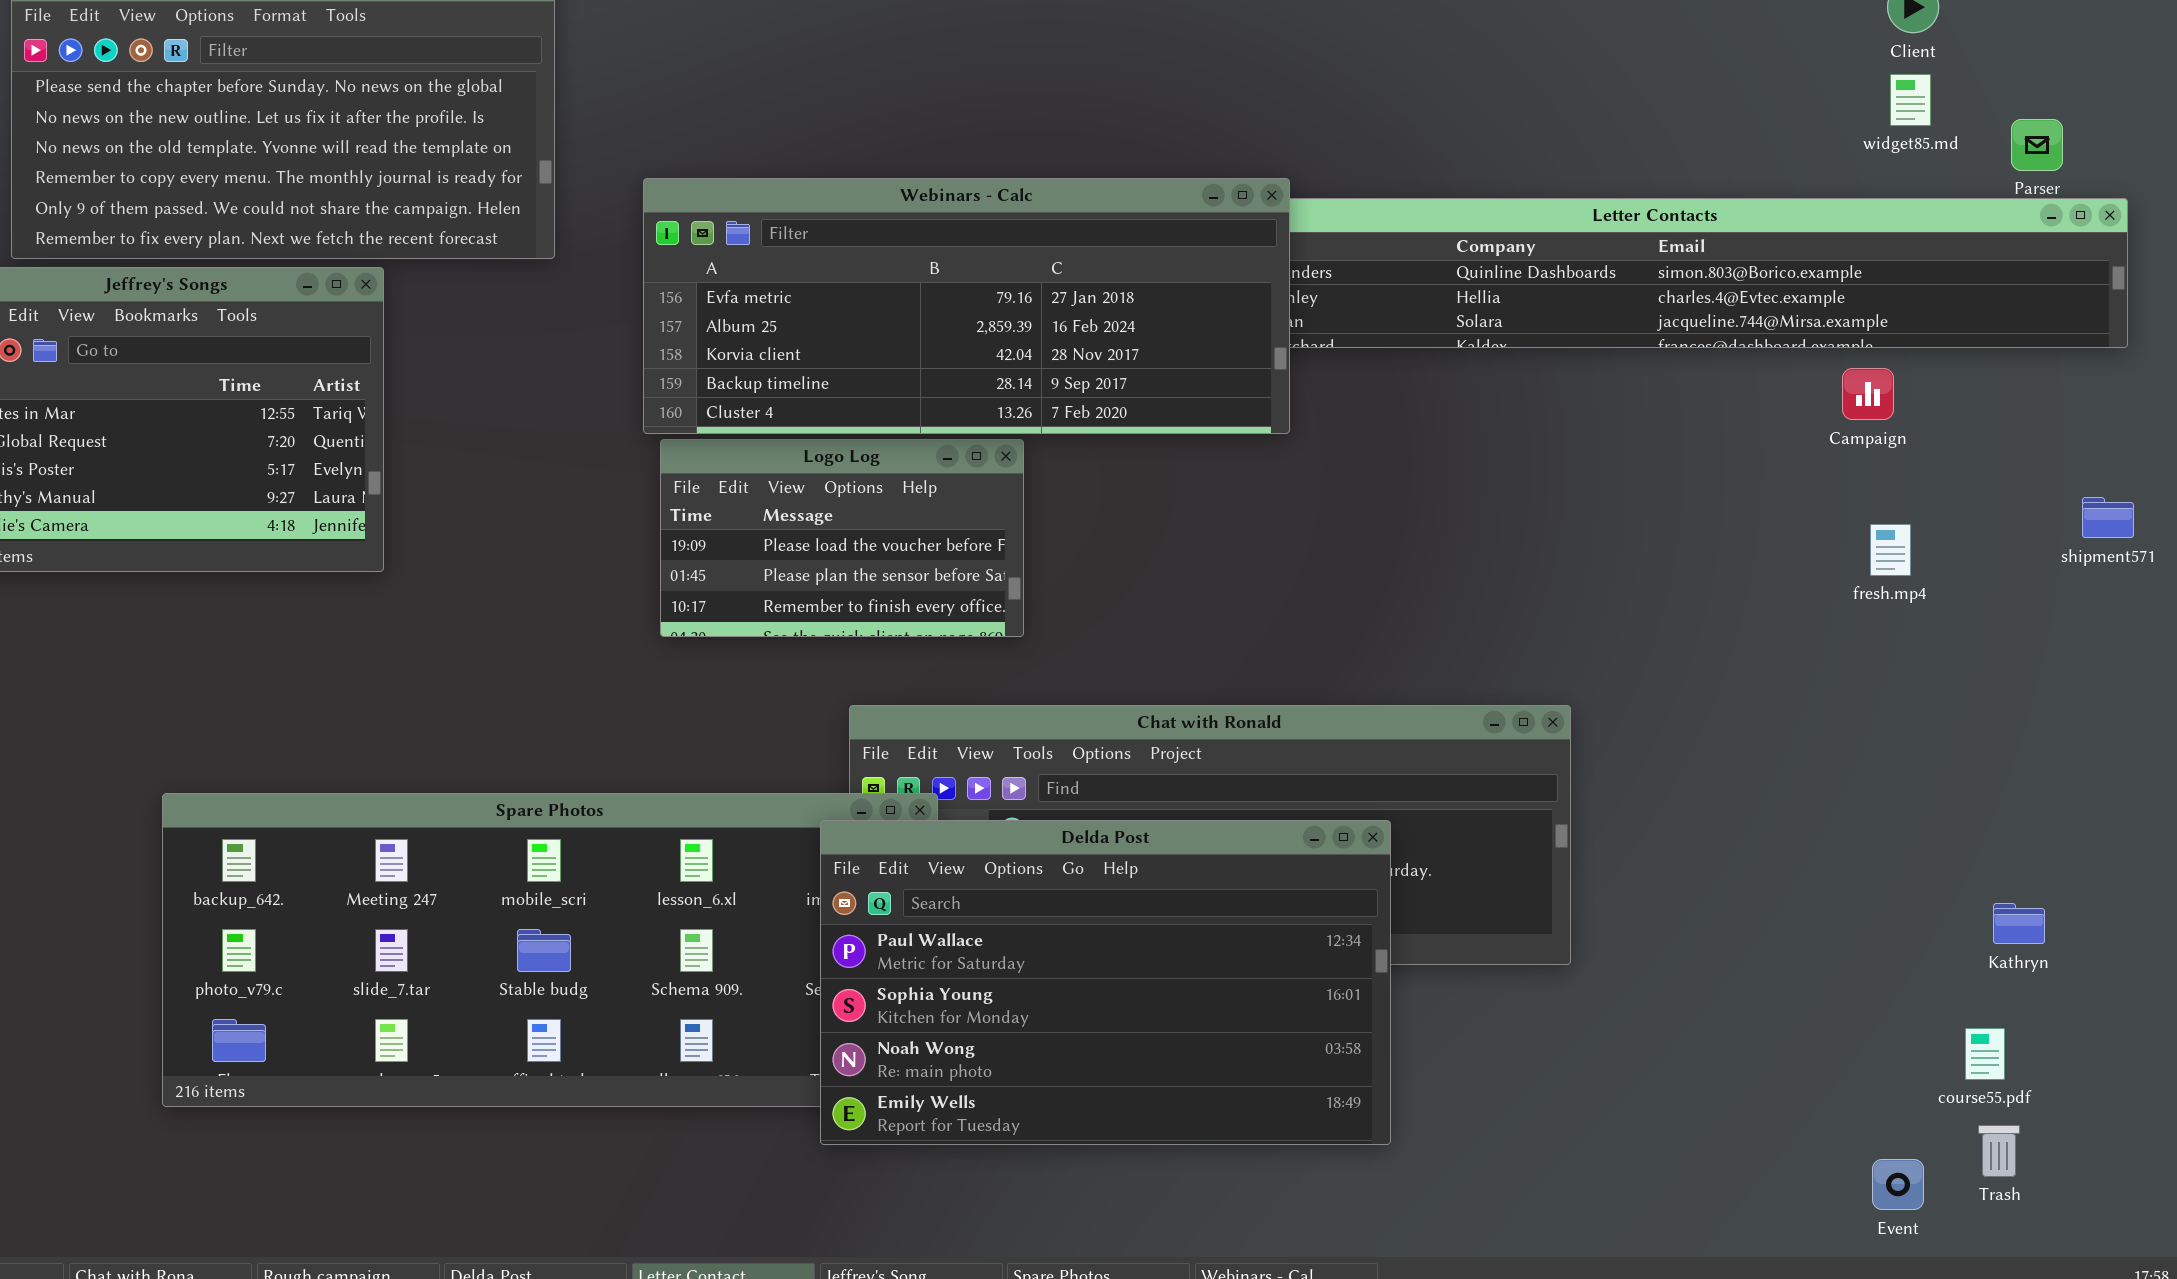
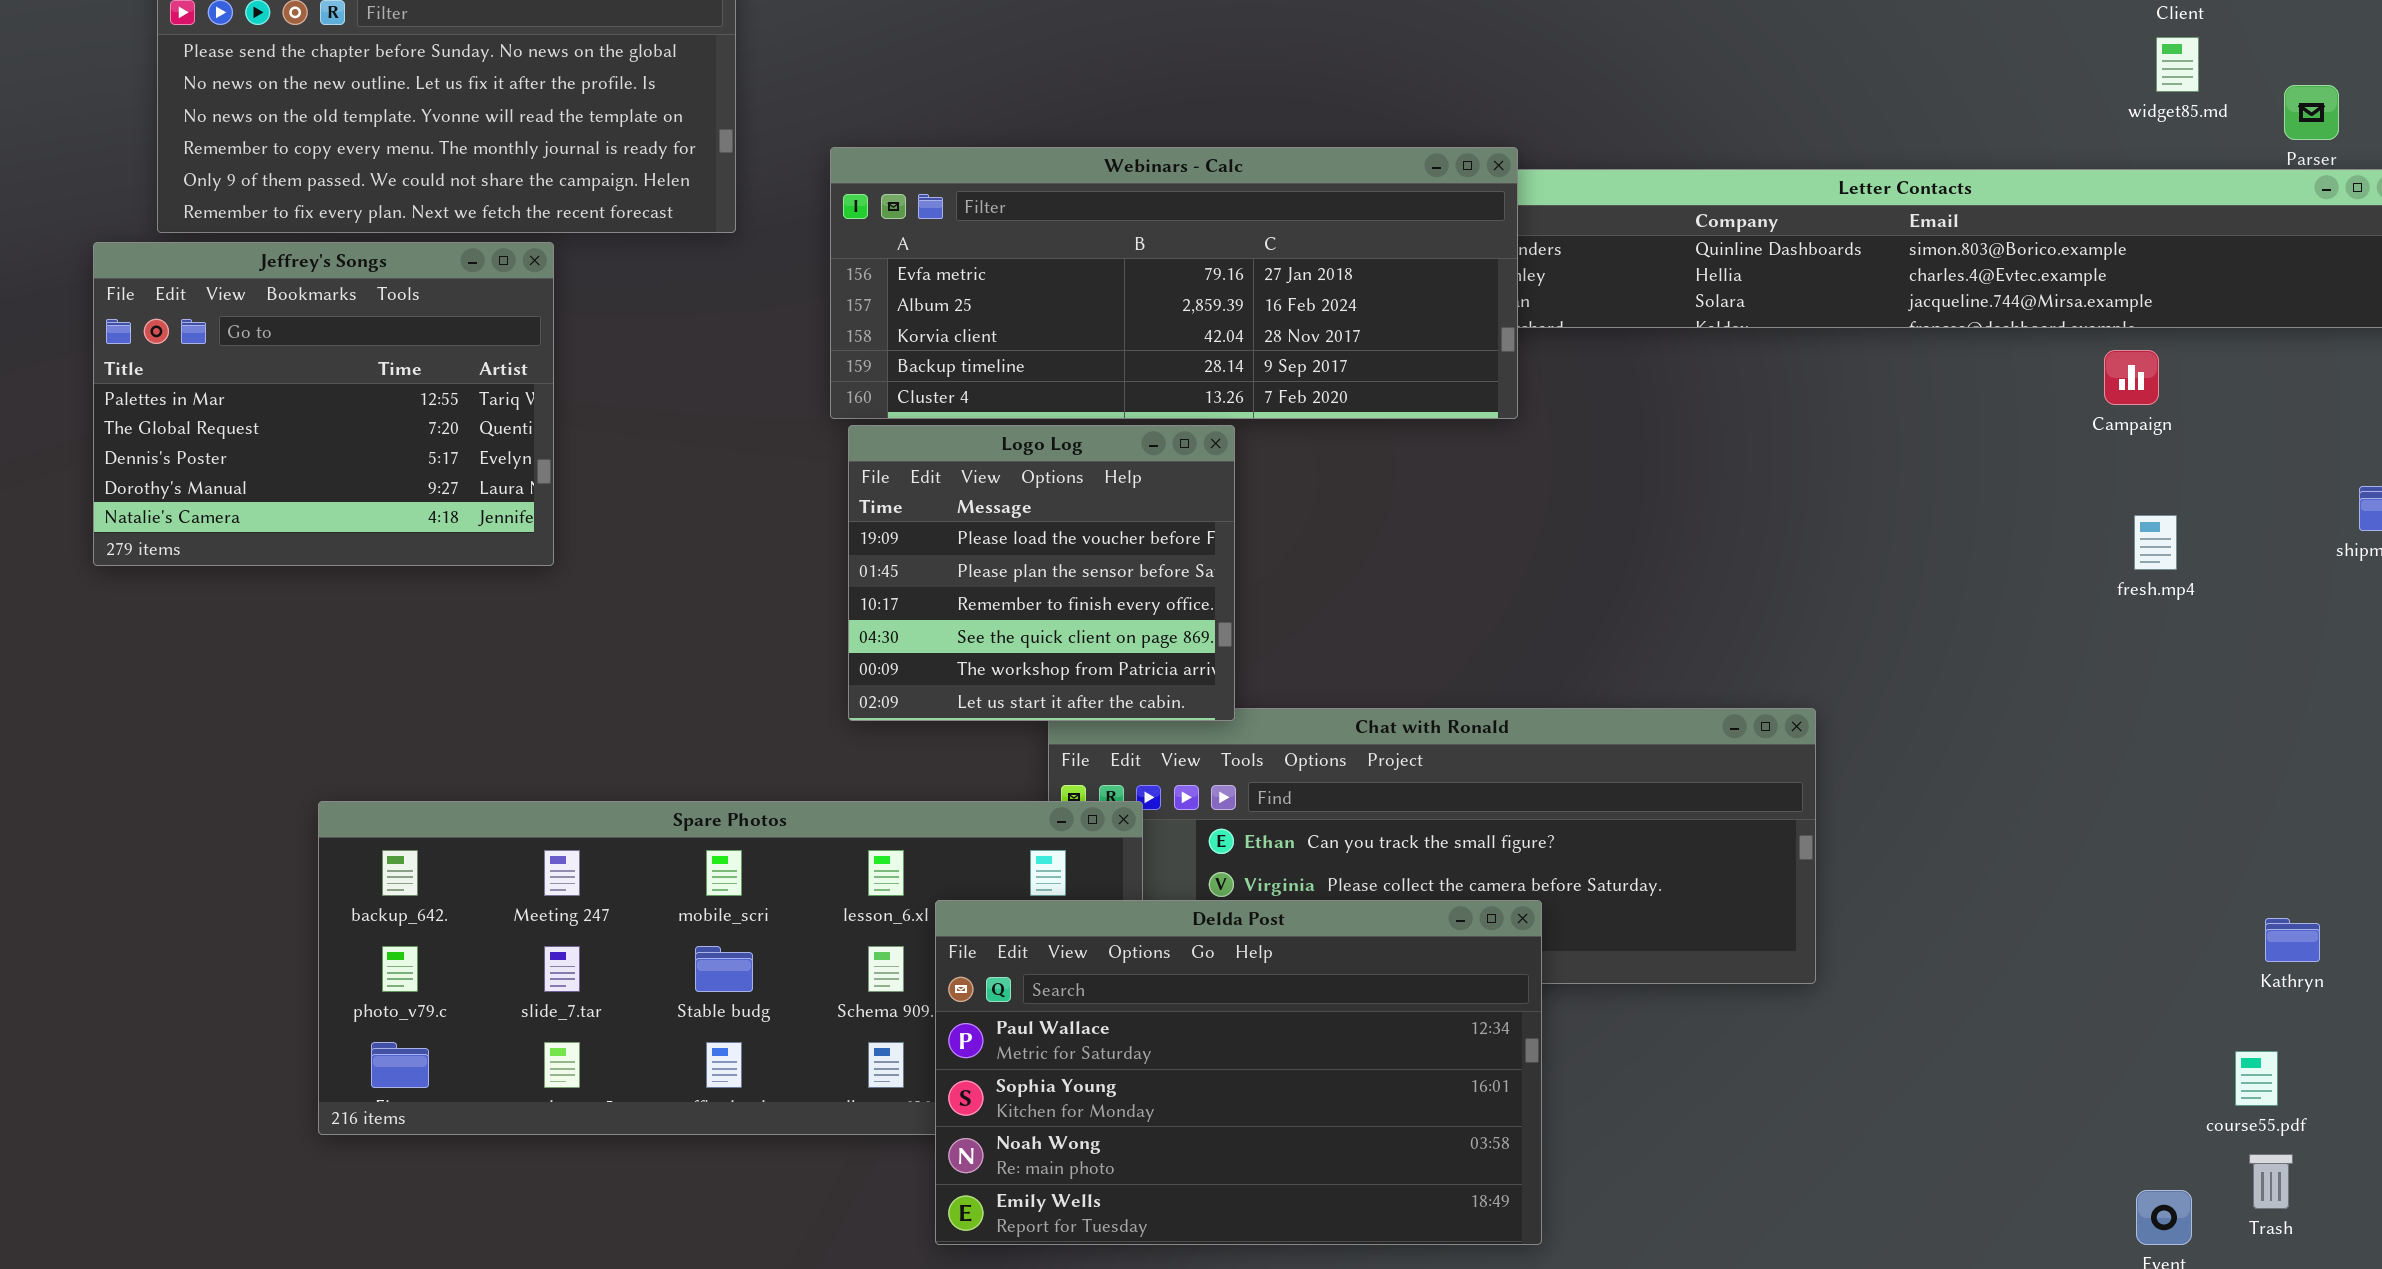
Logo Log: [660,439,1024,637] -> [848,425,1235,721], resized
Delda Post: [820,820,1391,1145] -> [935,900,1542,1245], moved

